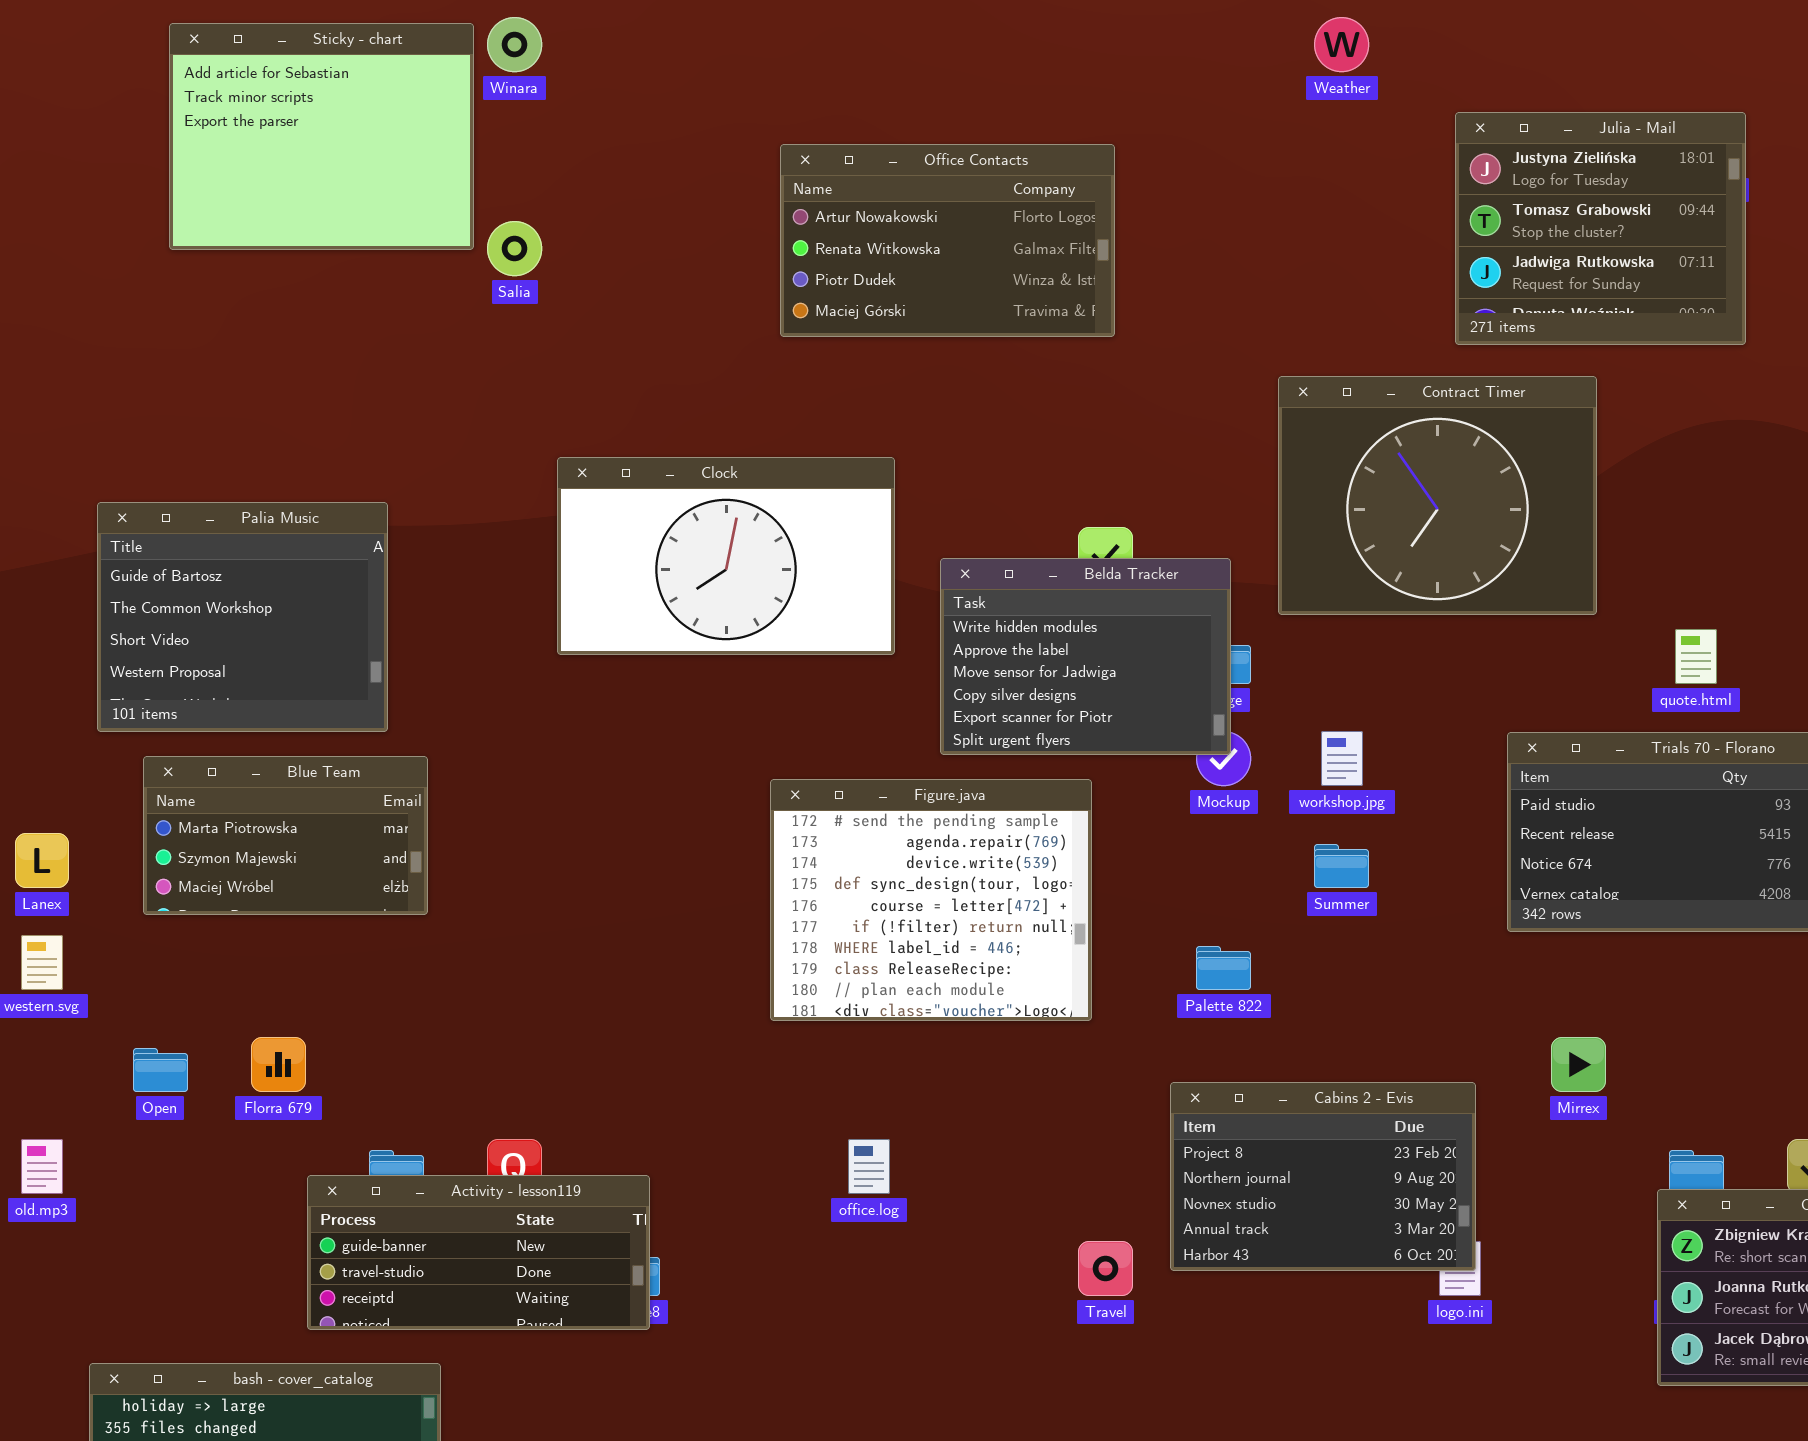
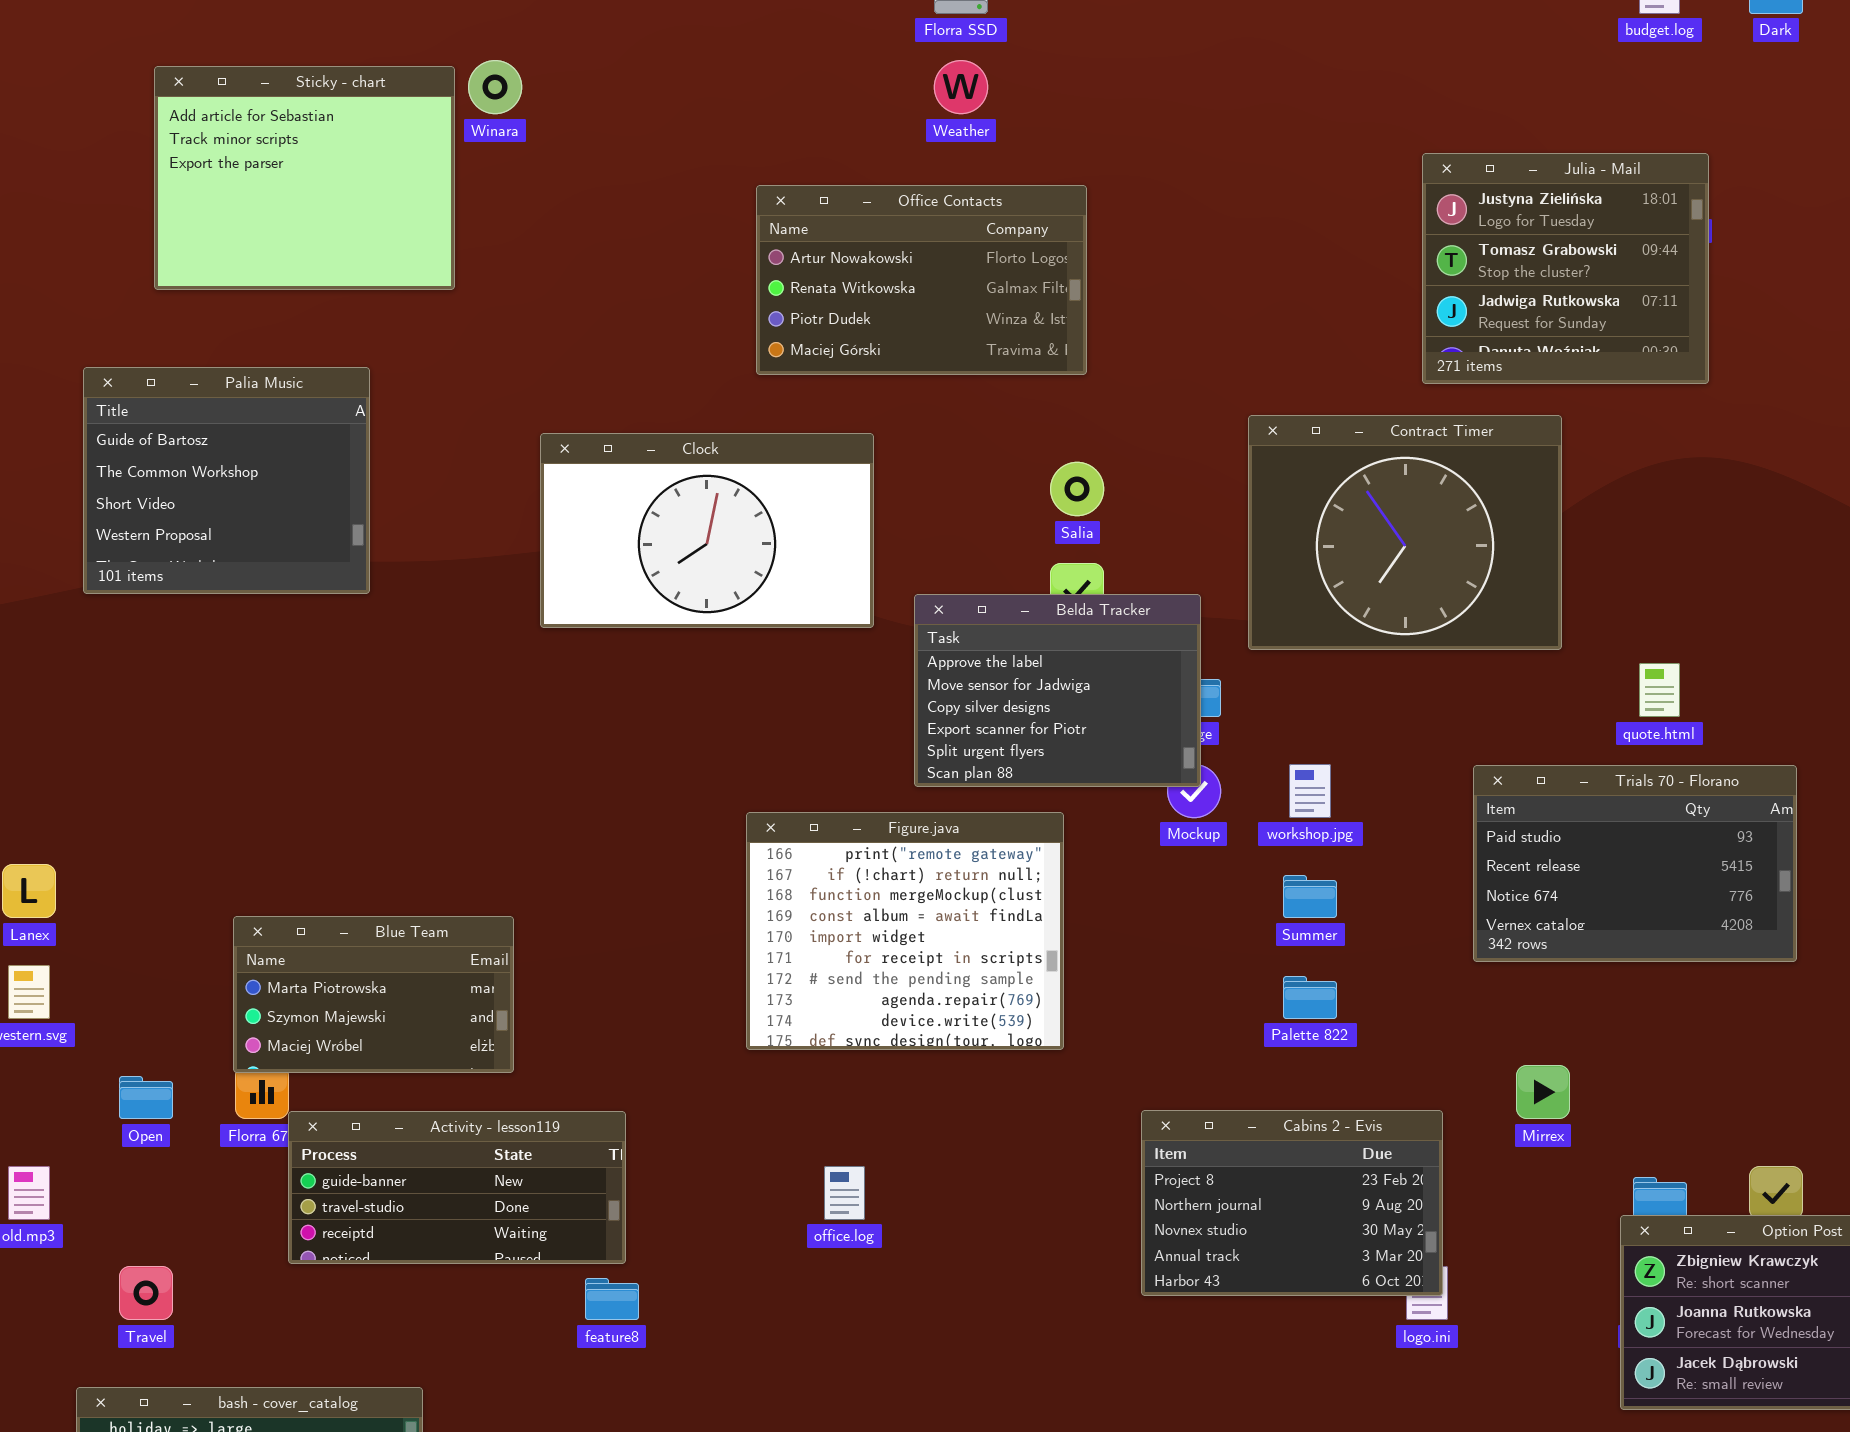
Weather: [1314,17,1369,72] -> [934,60,988,114], moved
Salia: [487,221,542,276] -> [1050,462,1104,516], moved
Clock: [557,457,895,655] -> [540,433,874,628], moved
Palia Music: [97,502,388,732] -> [83,367,370,594], moved
Belda Tracker: [940,558,1231,755] -> [914,594,1201,787], scrolled down 1 row
Blue Team: [143,756,428,915] -> [233,916,514,1073], moved
Figure.java: [770,779,1092,1021] -> [746,812,1064,1050], scrolled up 6 rows
Palette 822: [1196,946,1251,990] -> [1283,976,1337,1019], moved
Activity - lesson119: [307,1175,650,1330] -> [288,1111,626,1264], moved
Travel: [1078,1241,1133,1296] -> [119,1266,173,1320], moved

